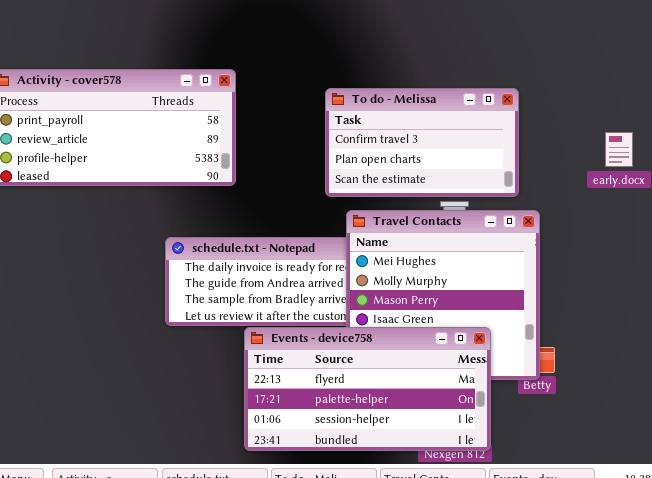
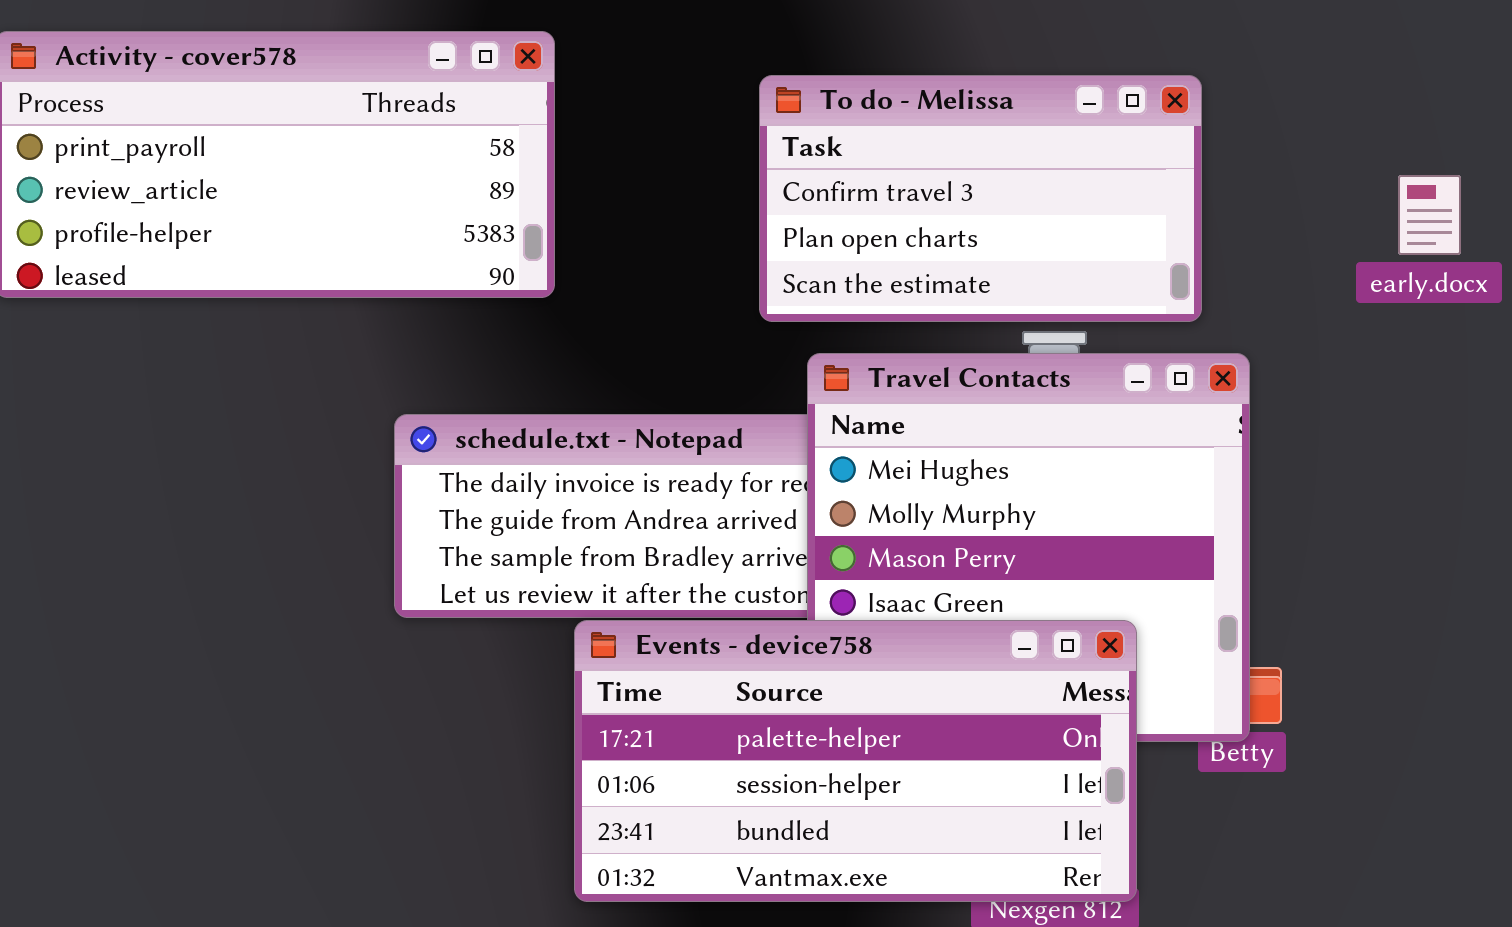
Events - device758: [244,327,491,451] -> [574,620,1137,902], scrolled down 1 row

